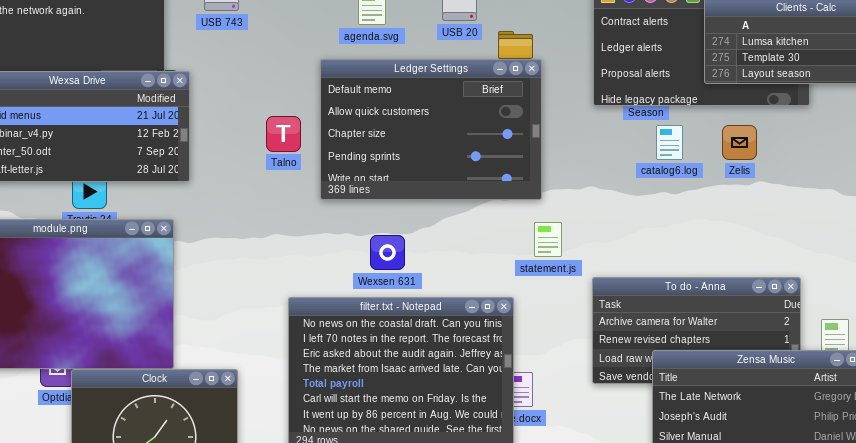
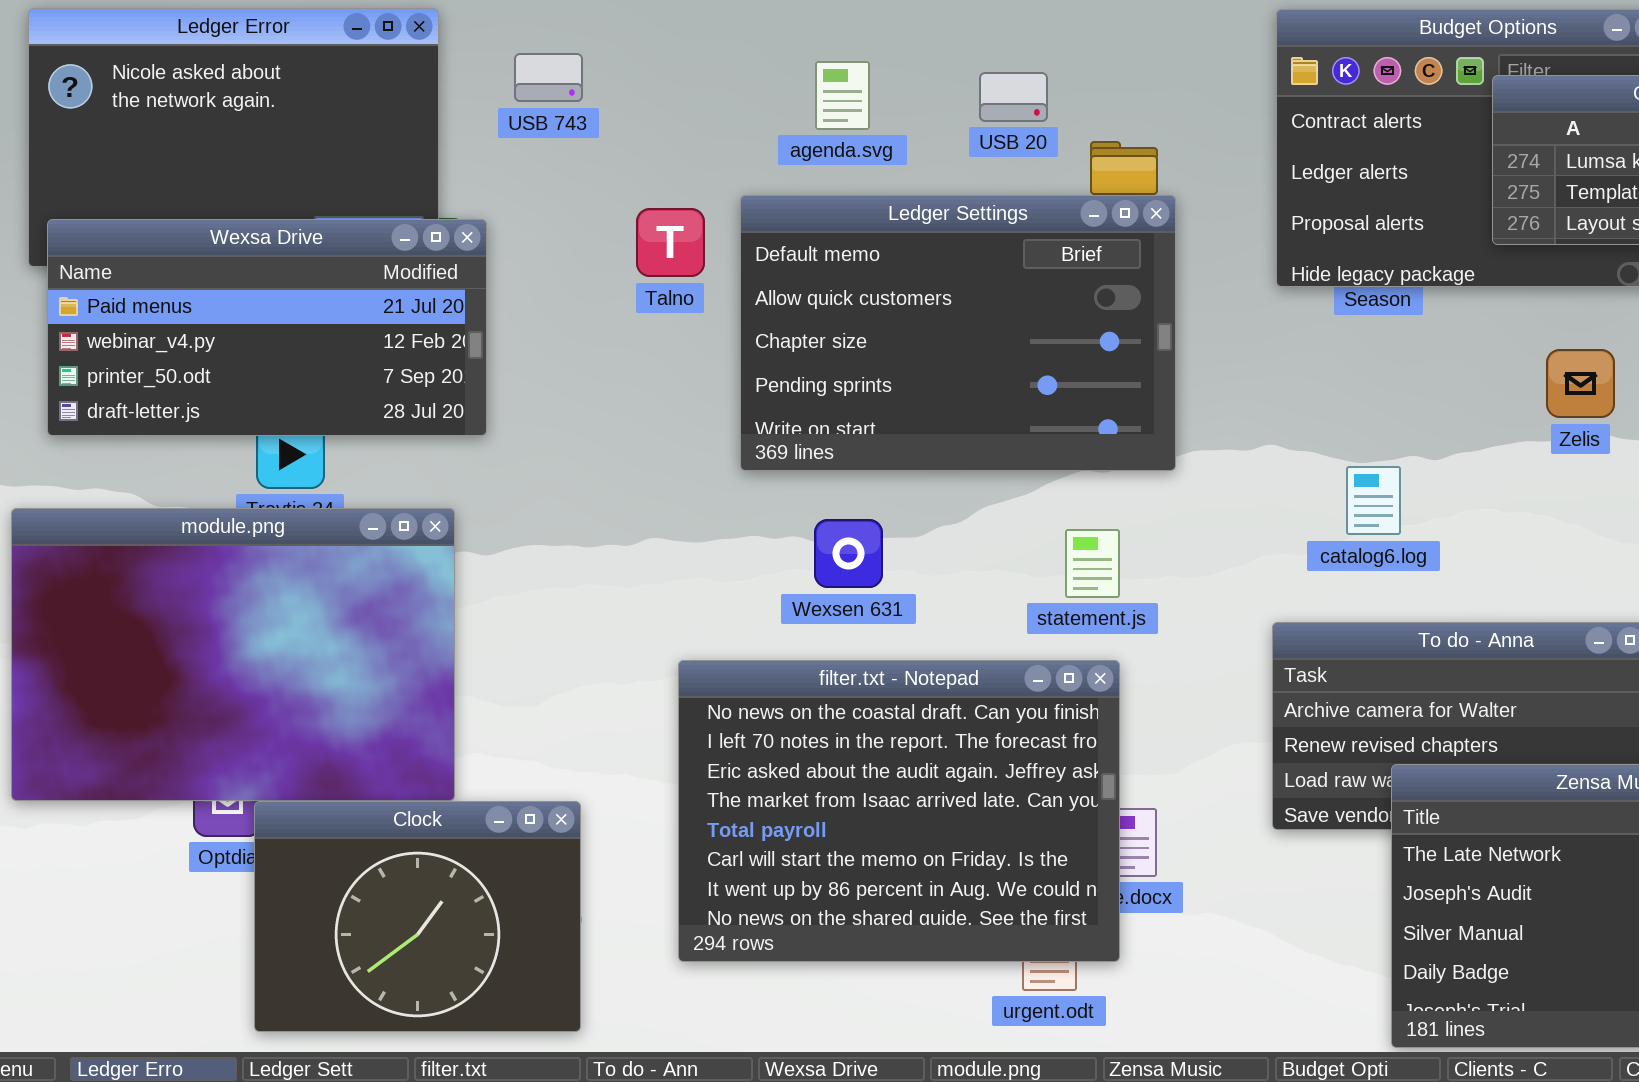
Talno: [266,116,301,152] -> [636,208,705,277], moved
catalog6.log: [656,125,683,160] -> [1346,466,1401,535], moved
Zelis: [722,125,757,160] -> [1546,349,1615,418], moved
statement.js: [534,222,562,257] -> [1065,529,1120,598], moved
Wexsen 631: [370,235,405,270] -> [814,519,883,588], moved

